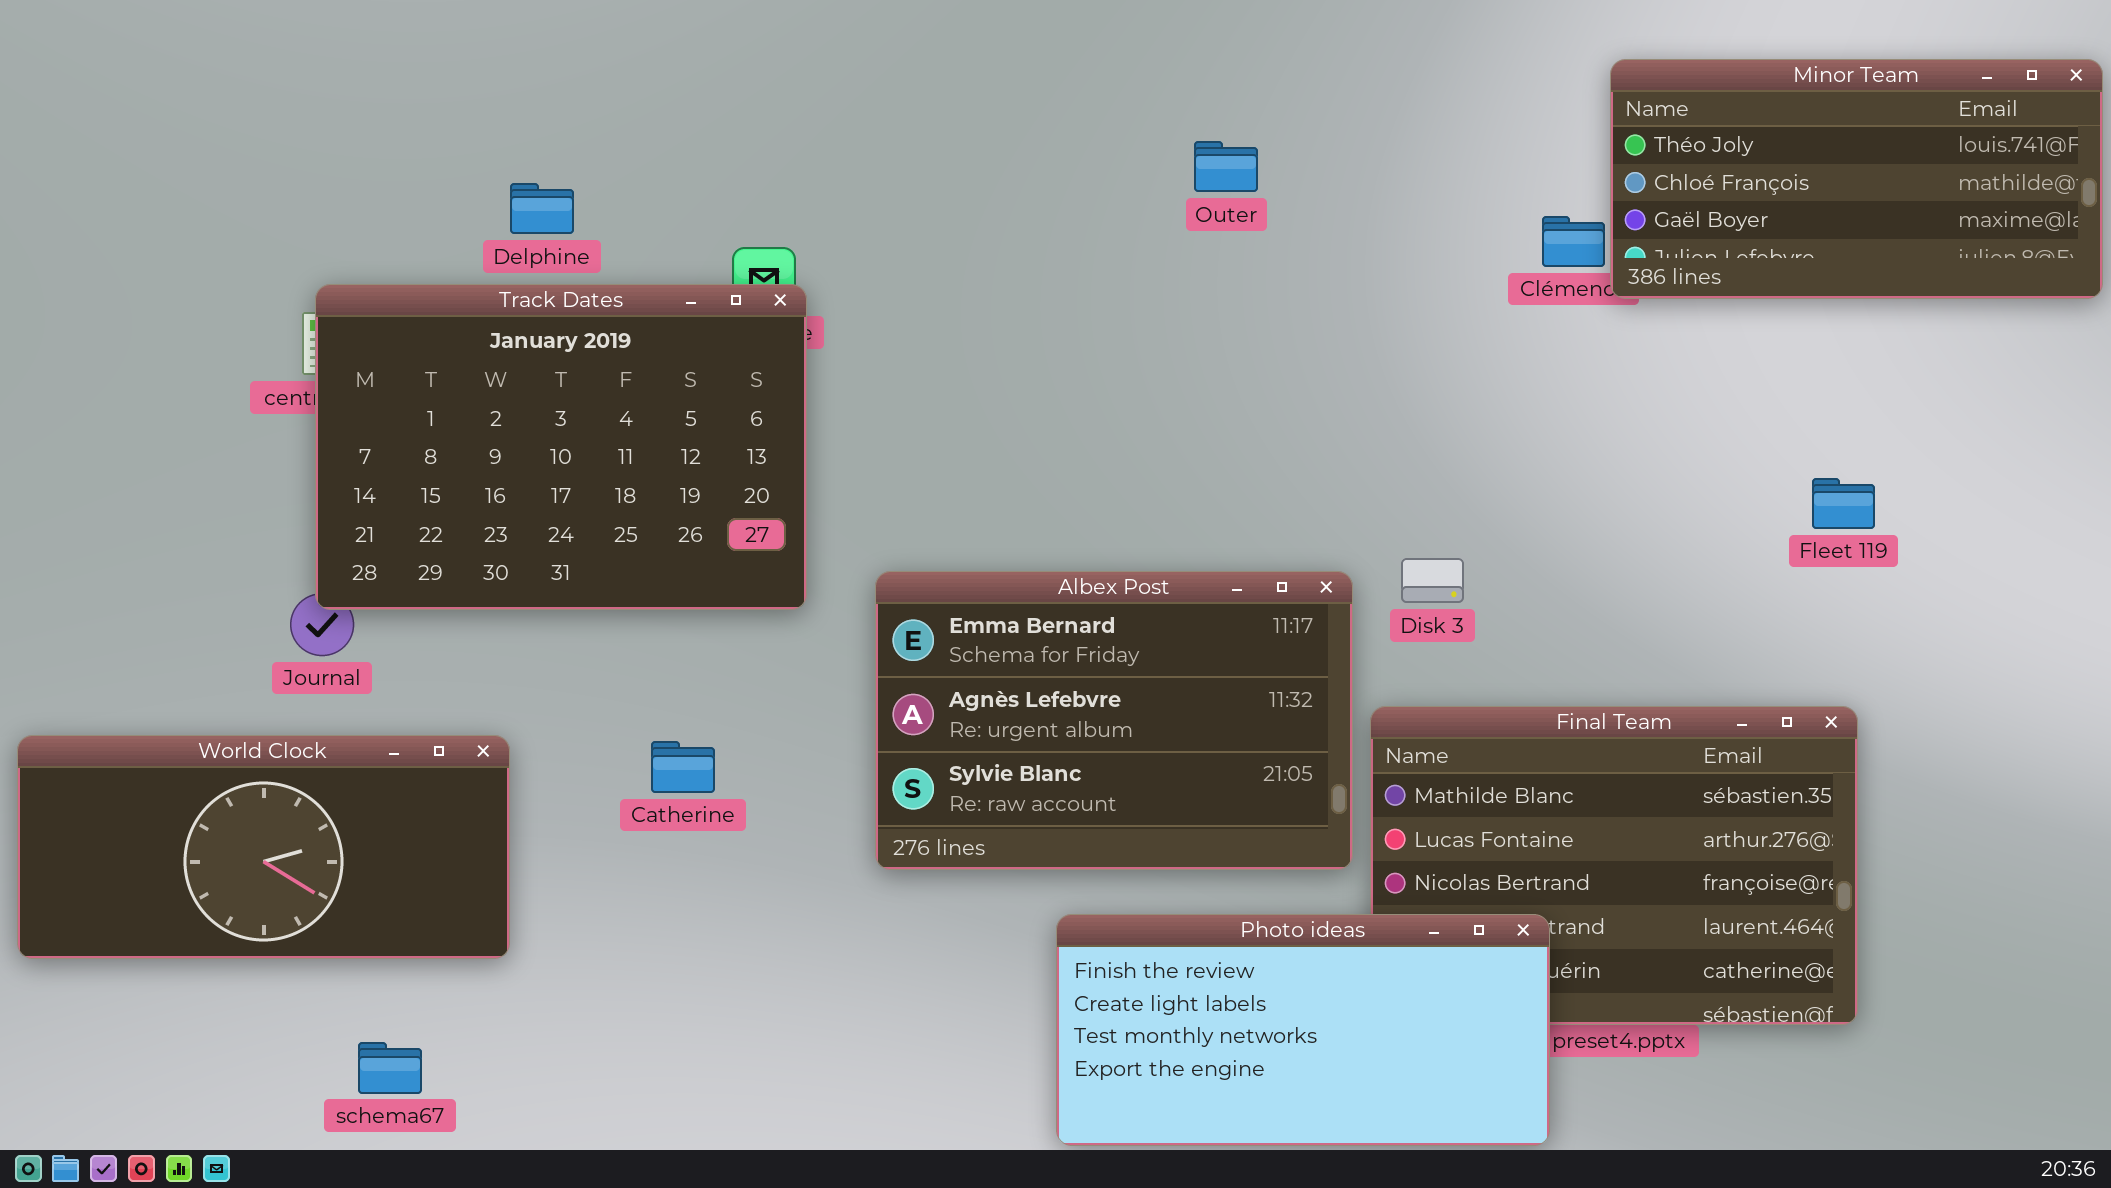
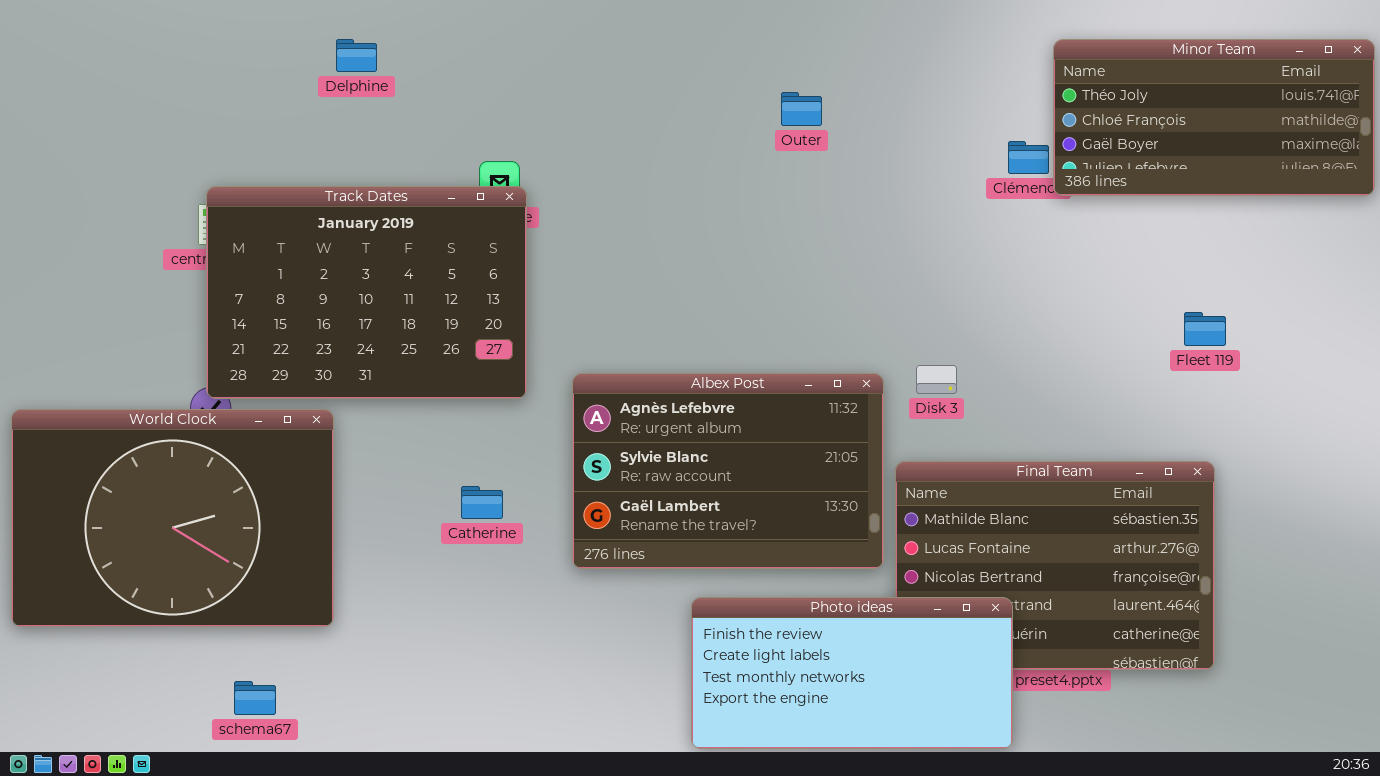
Delphine: [510,183,574,234] -> [336,39,377,72], moved
Albex Post: [875,571,1353,870] -> [572,373,884,569], scrolled down 1 row
World Clock: [17,735,510,959] -> [11,409,334,627], resized
Catherine: [651,741,715,793] -> [461,486,503,519], moved

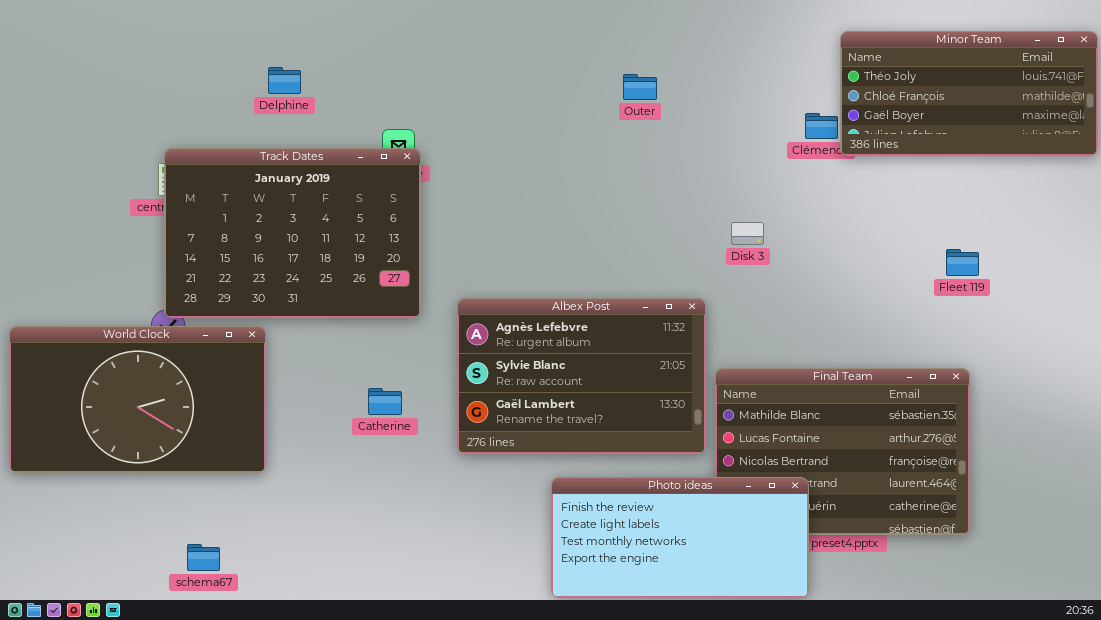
Delphine: [336,39,377,72] -> [268,67,301,94], moved
Disk 3: [916,365,957,394] -> [731,222,764,245], moved
World Clock: [11,409,334,627] -> [9,326,266,473], resized

